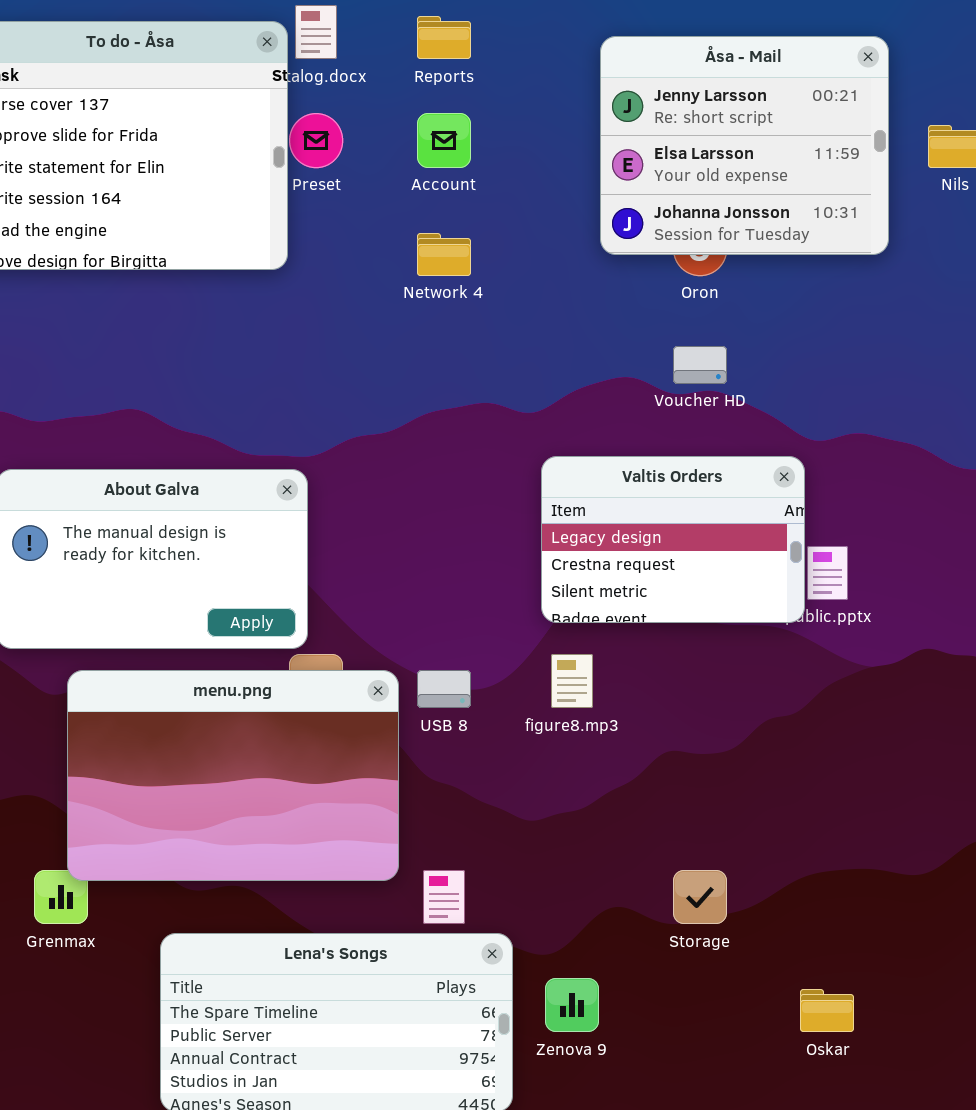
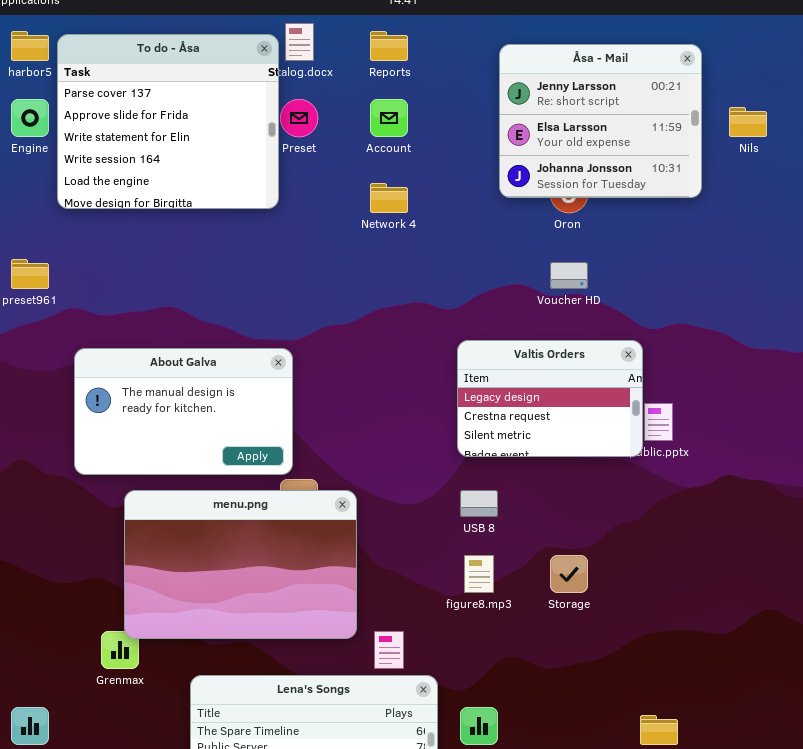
figure8.mp3: [551,654,593,708] -> [464,555,494,593], moved
USB 8: [417,670,471,708] -> [460,490,498,517], moved
Storage: [673,870,727,924] -> [550,555,588,593], moved

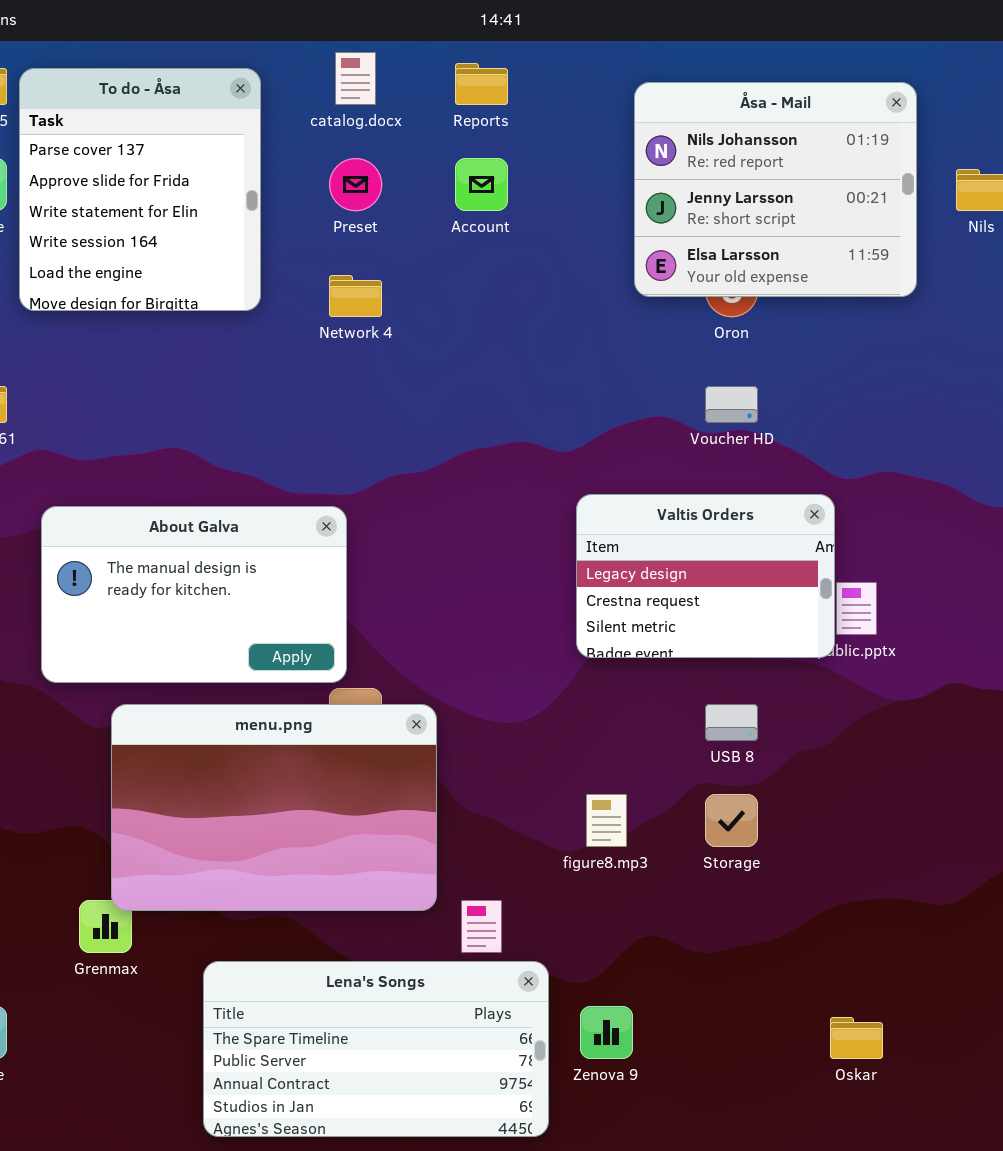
To do - Åsa: [57,34,279,209] -> [19,68,261,311], resized
Åsa - Mail: [499,44,702,198] -> [634,82,917,297], scrolled up 1 row
Network 4: [370,183,408,213] -> [329,275,382,317], moved
USB 8: [460,490,498,517] -> [705,704,758,741], moved

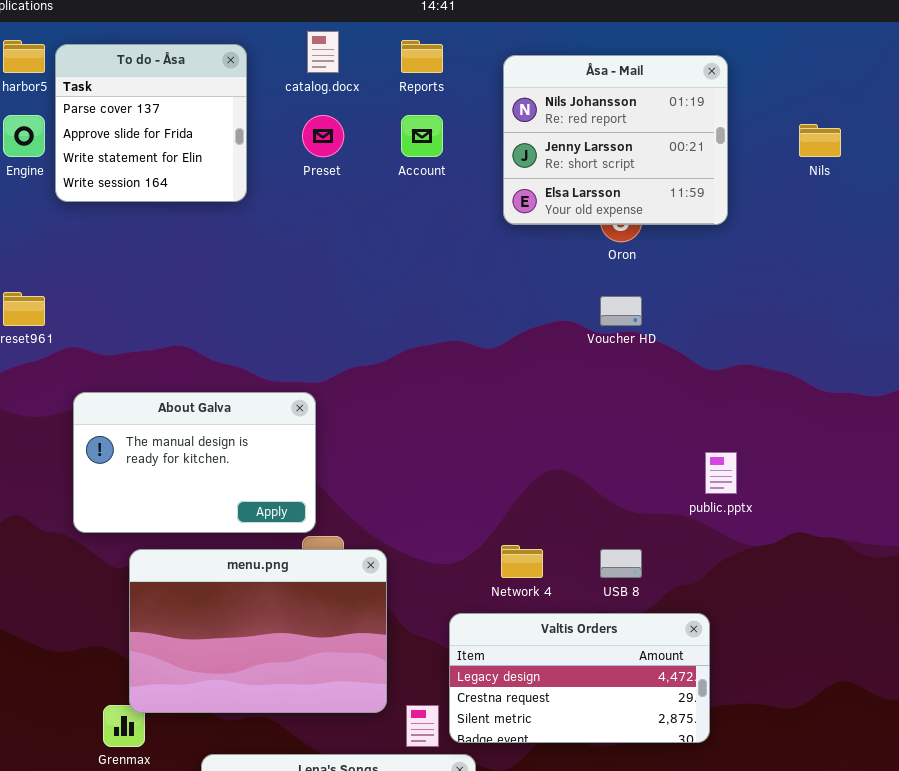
To do - Åsa: [19,68,261,311] -> [55,44,247,202], resized
Åsa - Mail: [634,82,917,297] -> [503,55,728,225], moved
Network 4: [329,275,382,317] -> [501,545,543,578], moved
Valtis Orders: [576,494,835,658] -> [449,613,710,743], moved, resized

